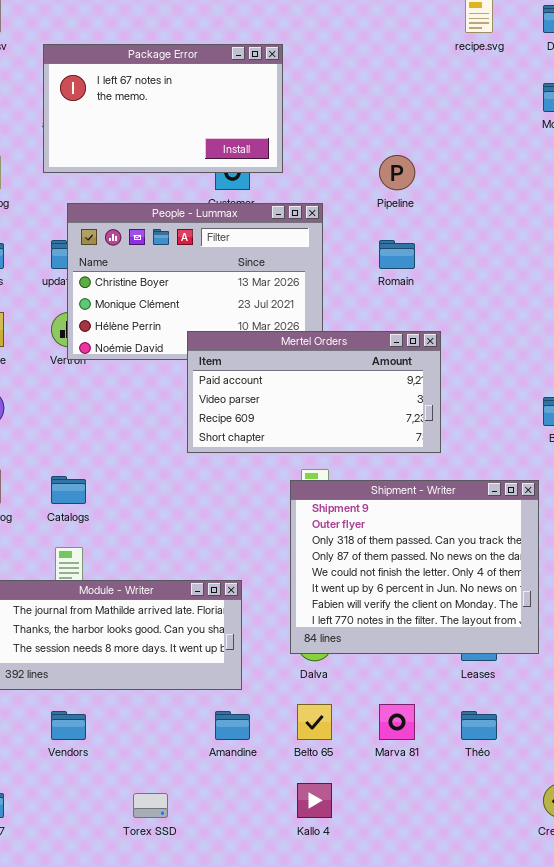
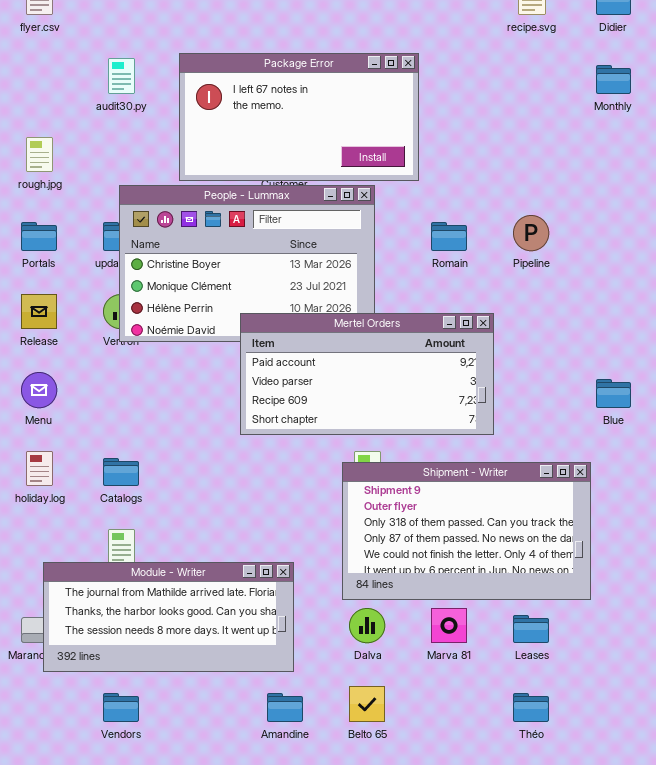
Package Error: [43,44,283,173] -> [179,53,419,181], moved
Pipeline: [379,155,415,190] -> [513,215,549,251], moved
Shipment - Writer: [290,480,539,654] -> [342,462,591,600], resized
Marva 81: [379,704,415,740] -> [431,608,467,643], moved

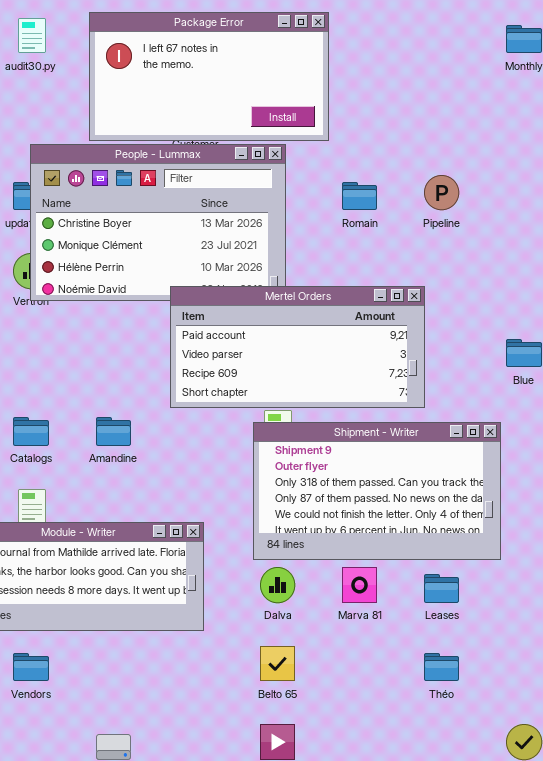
Mertel Orders: [240,313,494,435] -> [170,286,425,408], moved
Amandine: [267,693,303,722] -> [96,417,131,446], moved

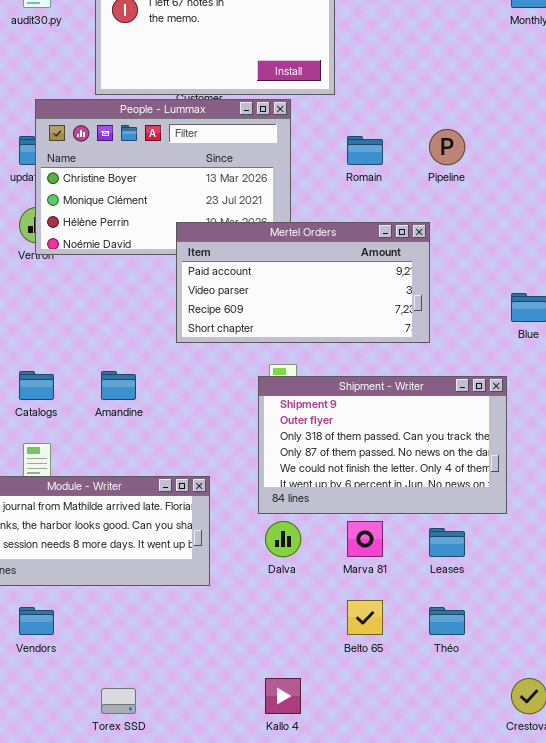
Mertel Orders: [170,286,425,408] -> [176,222,430,343], moved
Belto 65: [260,646,295,681] -> [347,600,383,635], moved

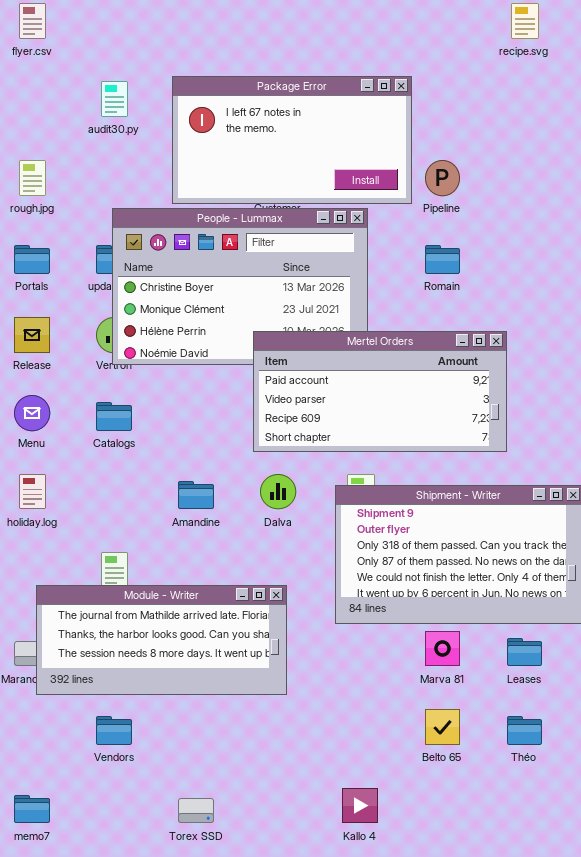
Pipeline: [429,129,465,165] -> [425,160,460,196], moved
Catalogs: [19,371,54,400] -> [96,402,132,431], moved
Dalva: [265,521,301,557] -> [260,474,296,509], moved

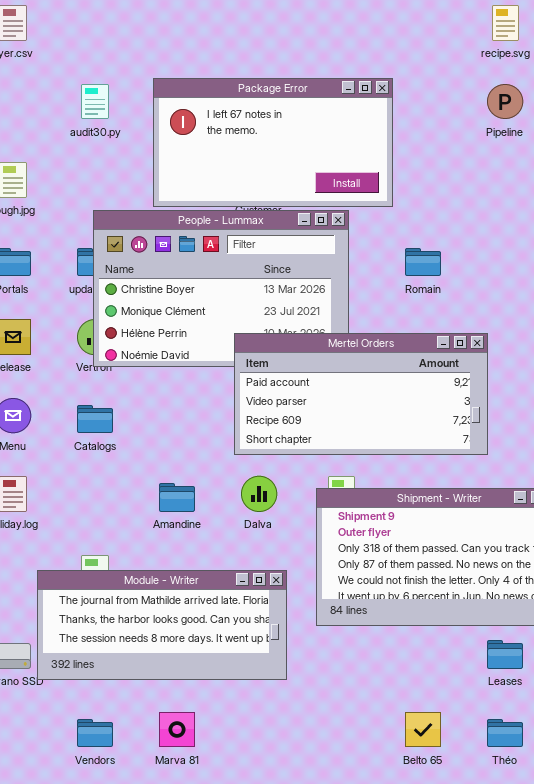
Pipeline: [425,160,460,196] -> [487,84,523,119], moved
Module - Writer: [36,585,287,695] -> [37,570,287,680], moved
Marva 81: [425,631,460,666] -> [159,712,195,747], moved

